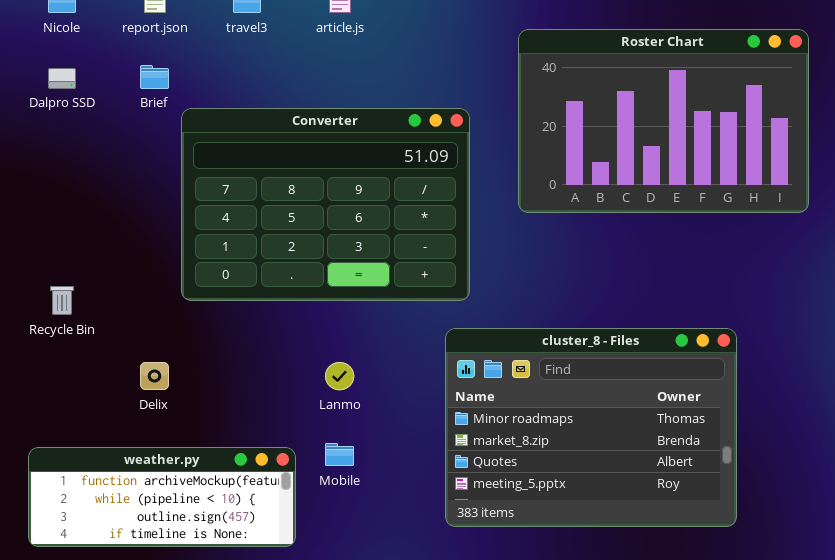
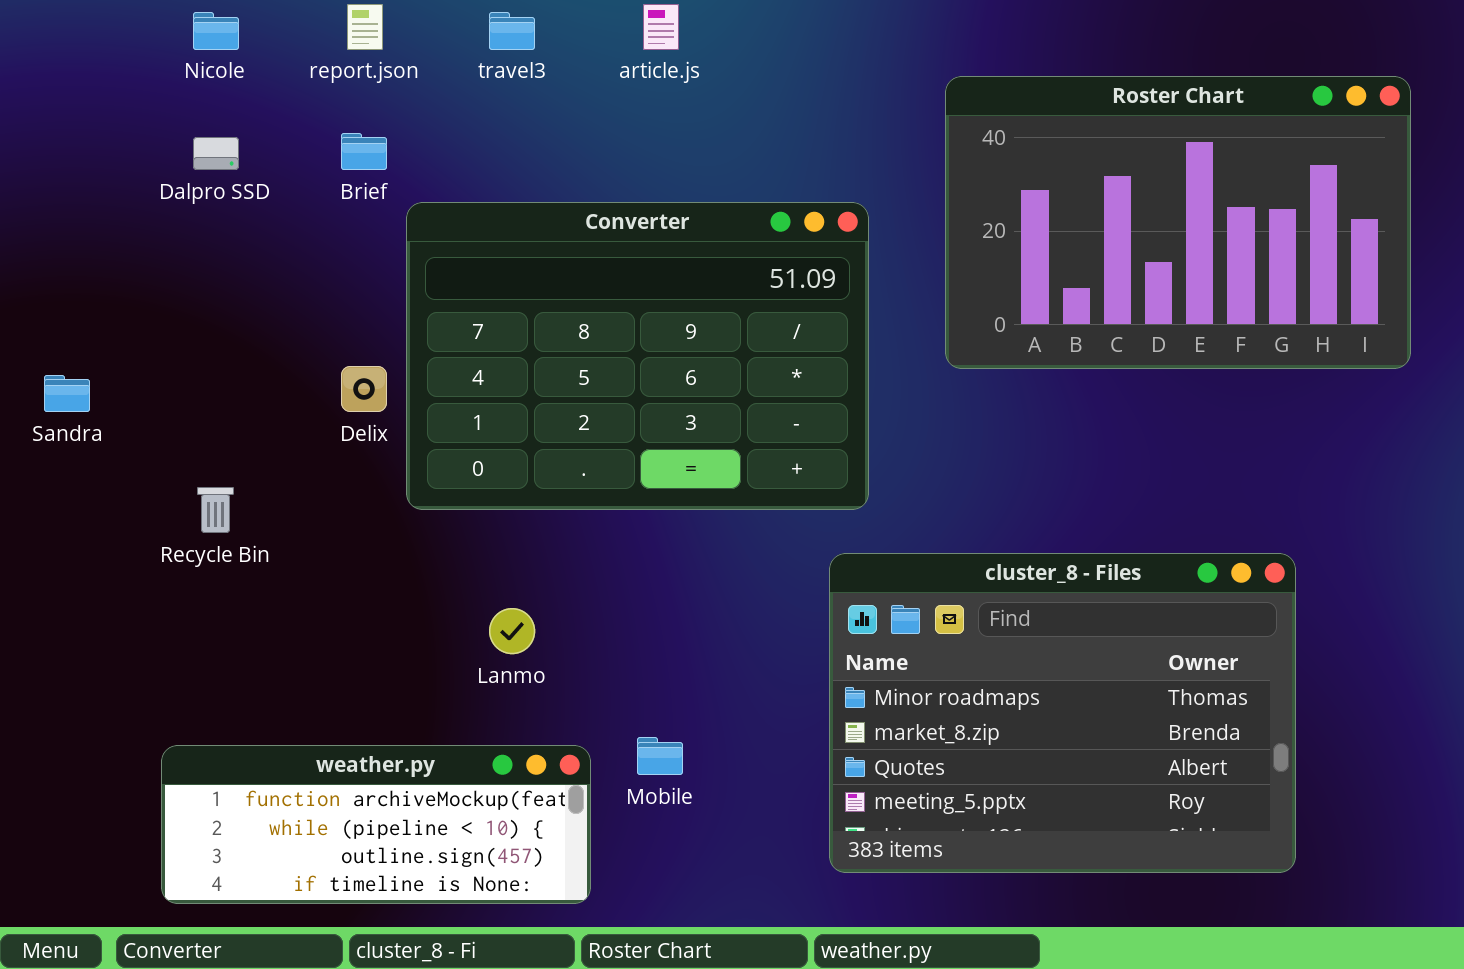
Delix: [140,362,169,390] -> [341,366,387,412], moved
Lanmo: [325,362,354,390] -> [489,608,535,654], moved

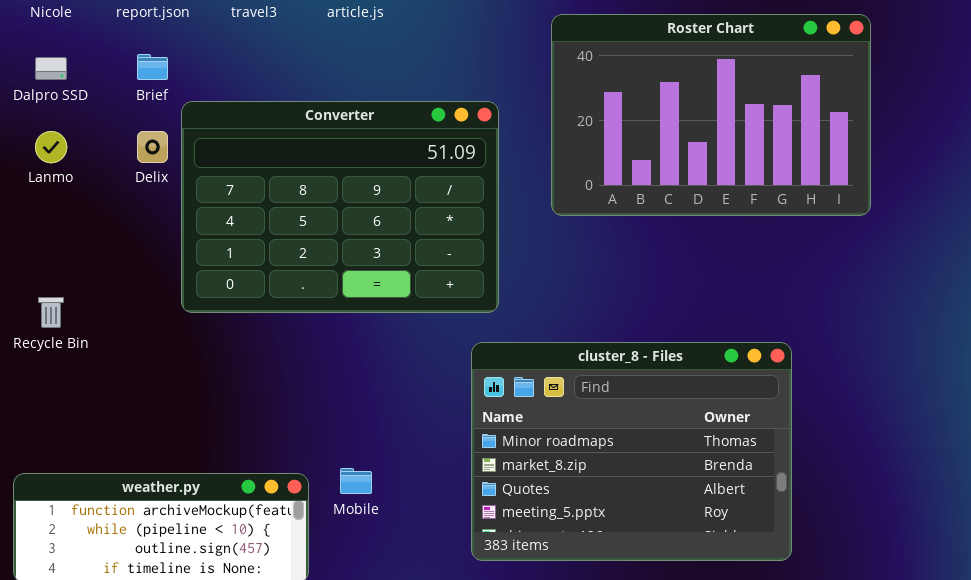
Delix: [341,366,387,412] -> [137,131,168,163], moved
Lanmo: [489,608,535,654] -> [35,131,67,163], moved

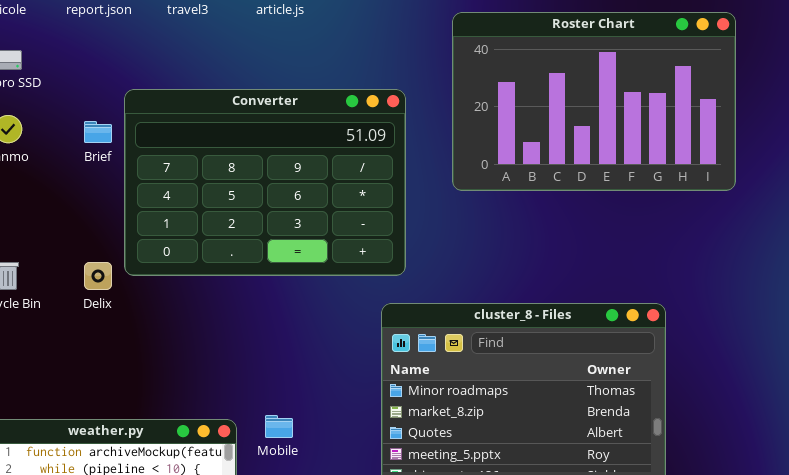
Brief: [137,54,168,80] -> [84,121,112,143], moved
Delix: [137,131,168,163] -> [84,262,112,290], moved

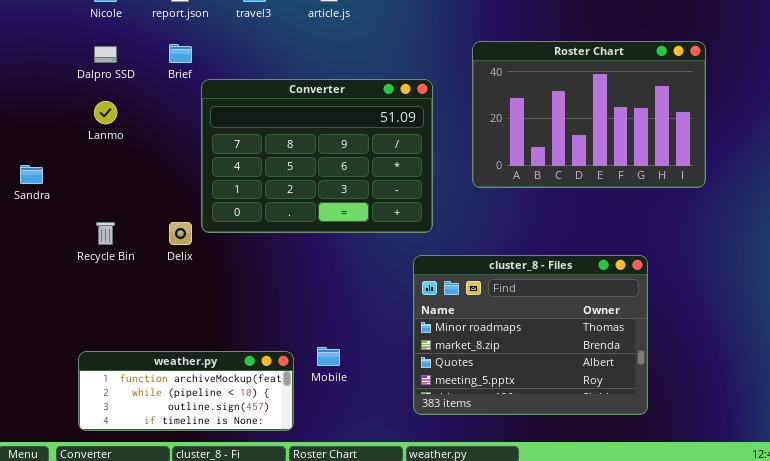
Roster Chart: [452,12,736,191] -> [472,41,706,188], moved
Brief: [84,121,112,143] -> [169,44,192,63], moved

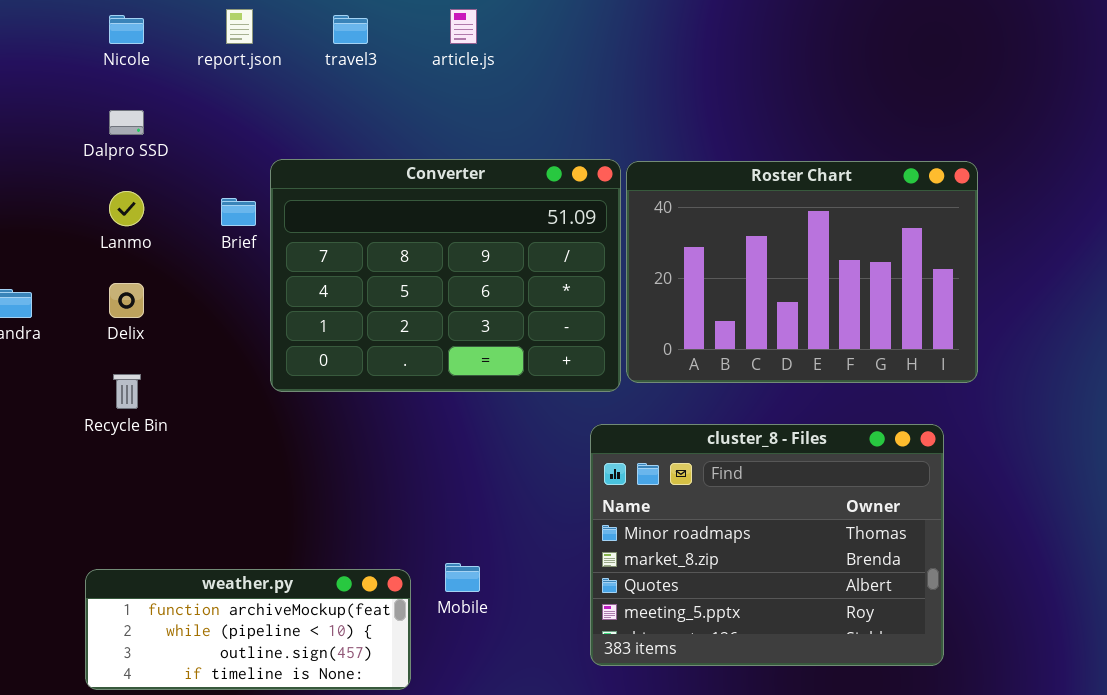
Roster Chart: [472,41,706,188] -> [626,161,978,383], moved
Brief: [169,44,192,63] -> [221,198,256,226], moved
Delix: [169,222,192,245] -> [109,283,144,318], moved

